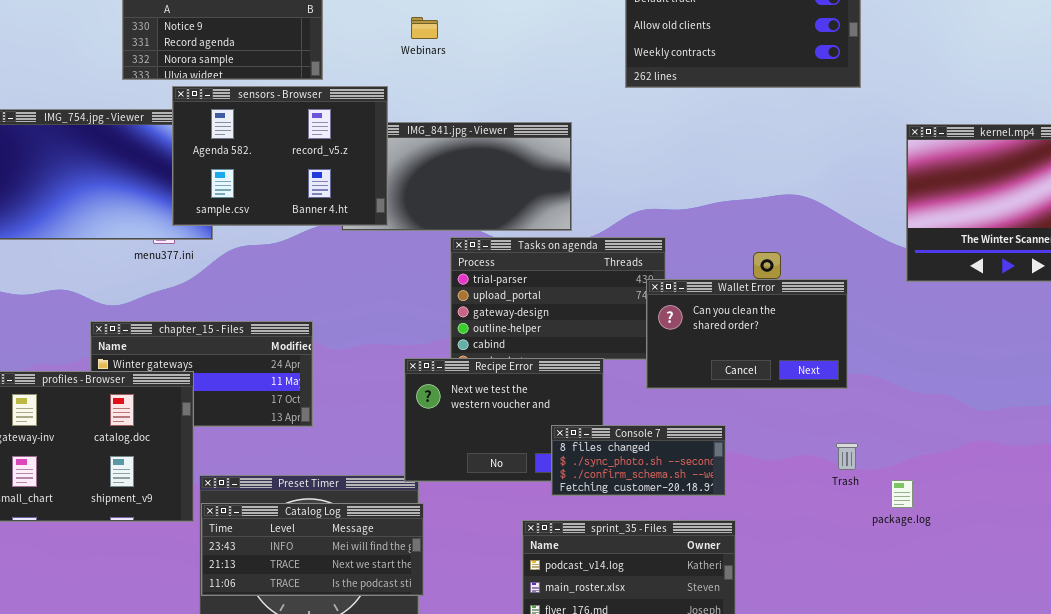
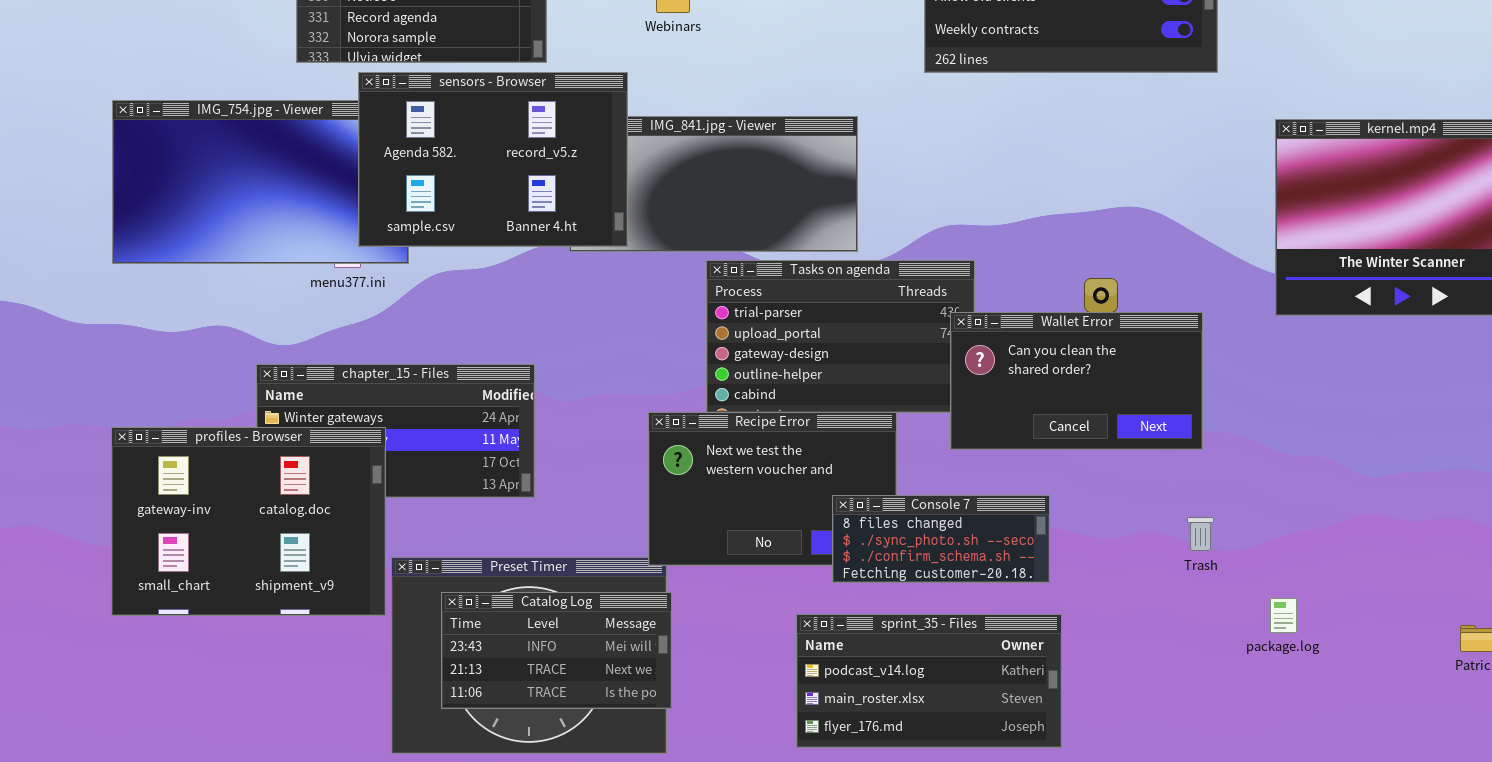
package.log: [891,480,913,508] -> [1270,598,1297,633], moved
Catalog Log: [201,503,424,596] -> [441,592,672,709], resized

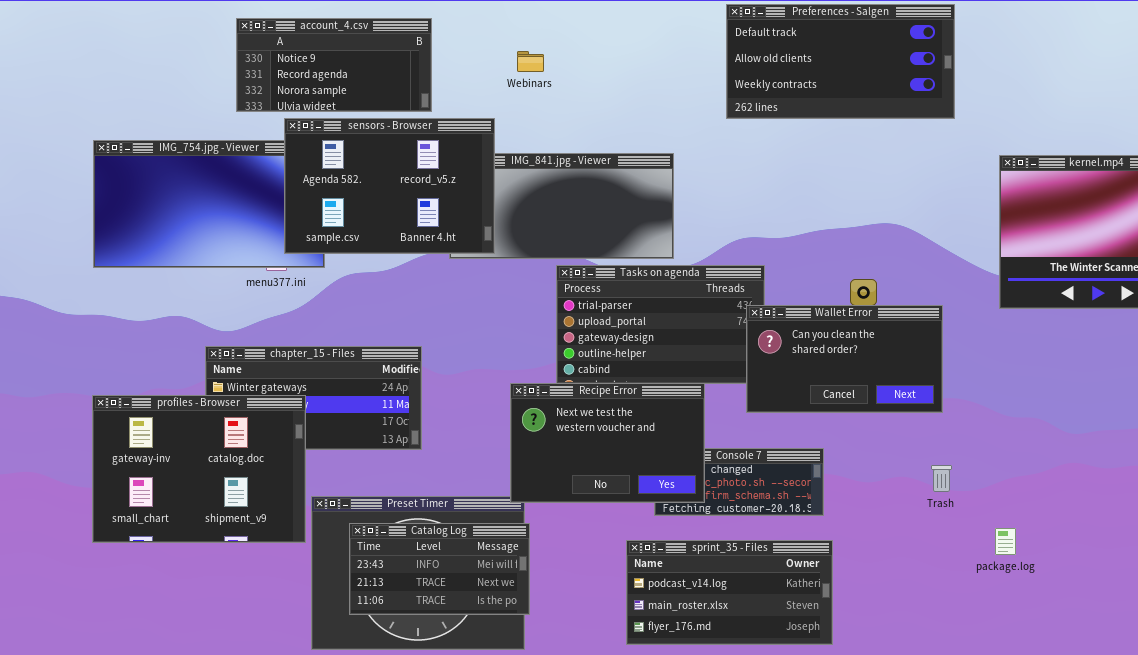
Recipe Error: [648,412,897,566] -> [510,383,705,503], raised

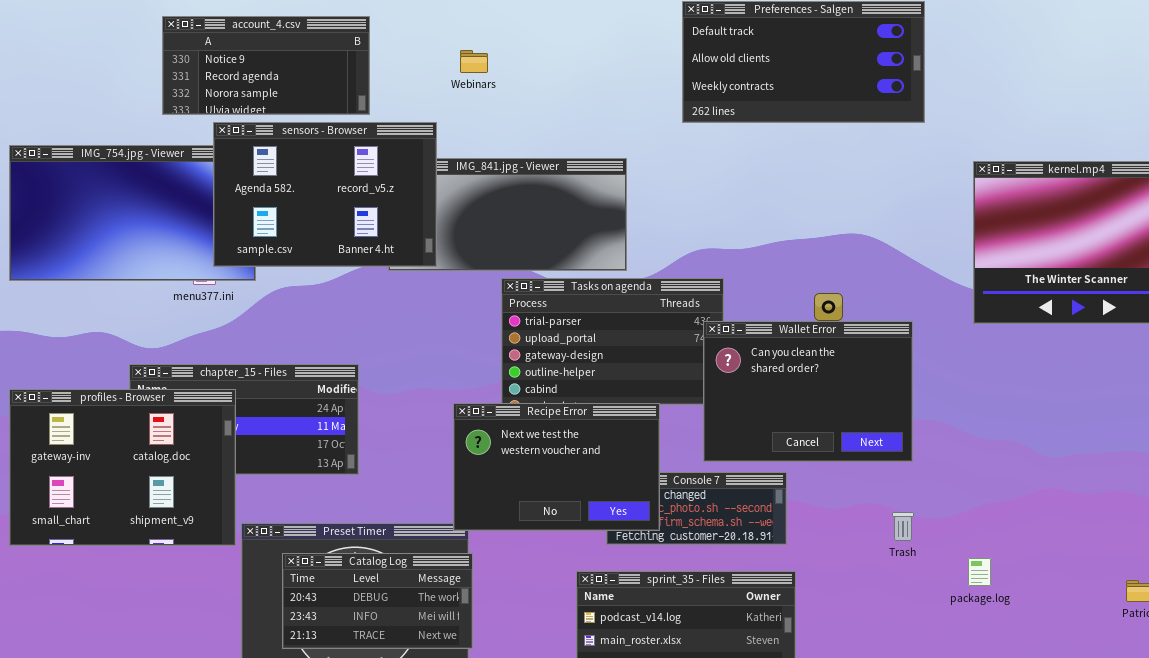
Wallet Error: [746,305,943,413] -> [703,321,913,462], resized
profiles - Browser: [92,395,306,543] -> [9,389,236,546], moved
Trash: [931,465,952,492] -> [892,512,914,541], moved
Catalog Log: [349,523,530,615] -> [282,553,473,649], scrolled up 1 row

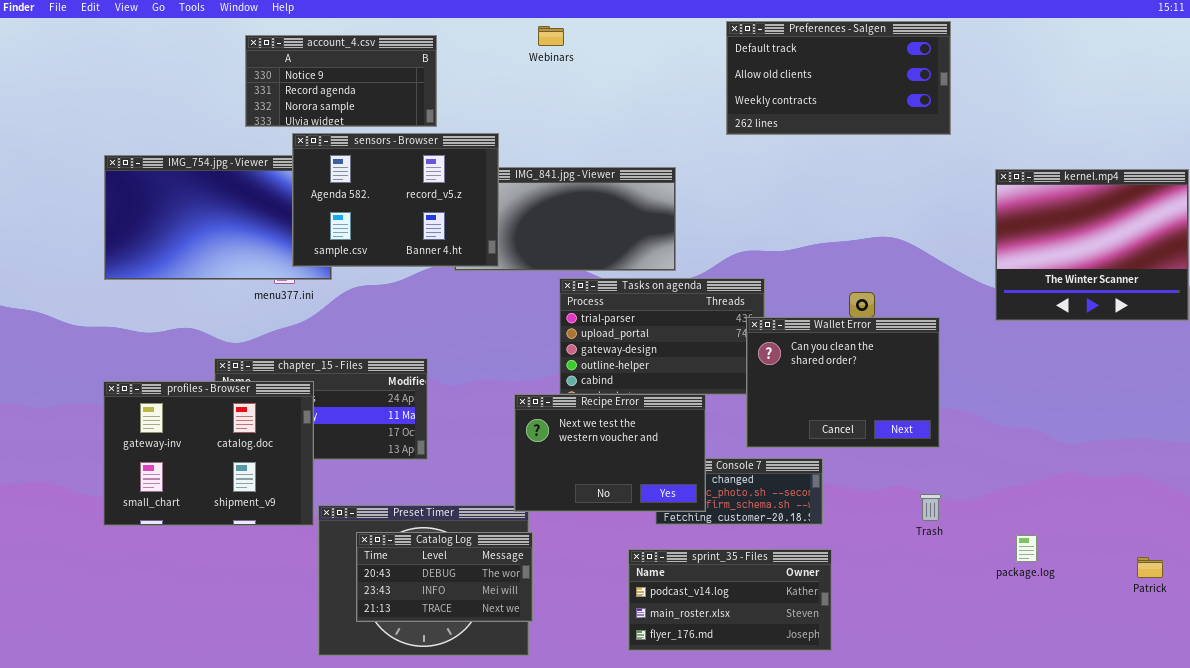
Webinars: [460,50,488,73] -> [538,26,564,46], moved
package.log: [968,558,991,586] -> [1016,535,1037,562], moved

